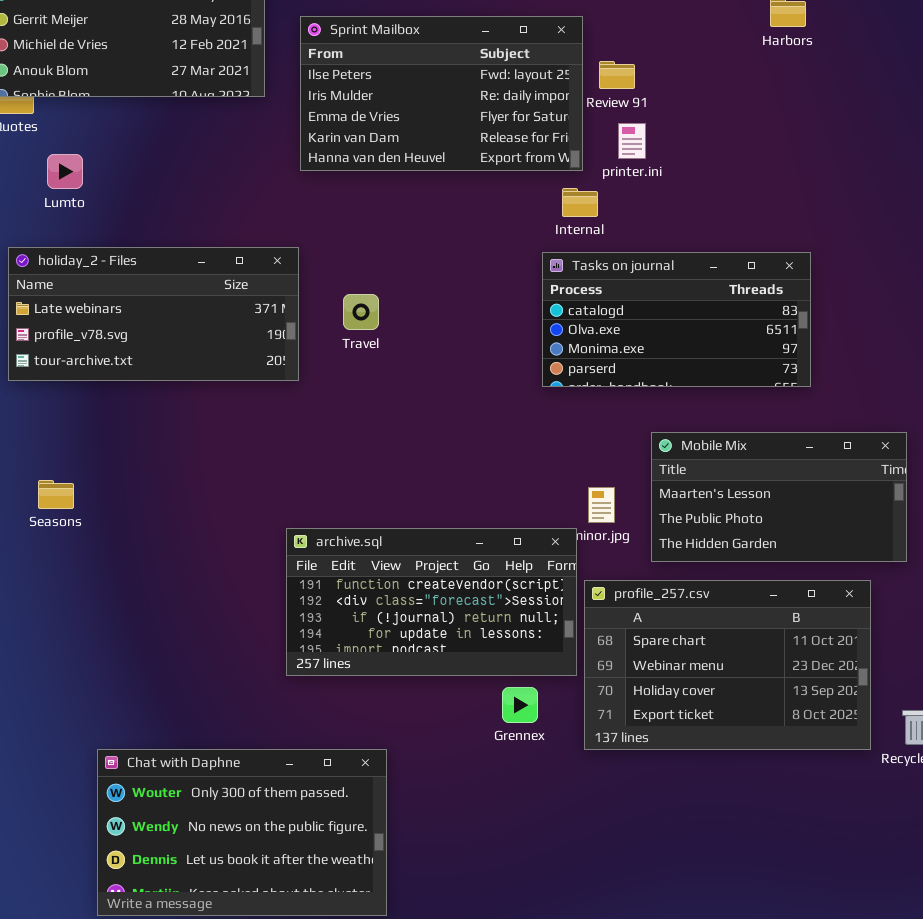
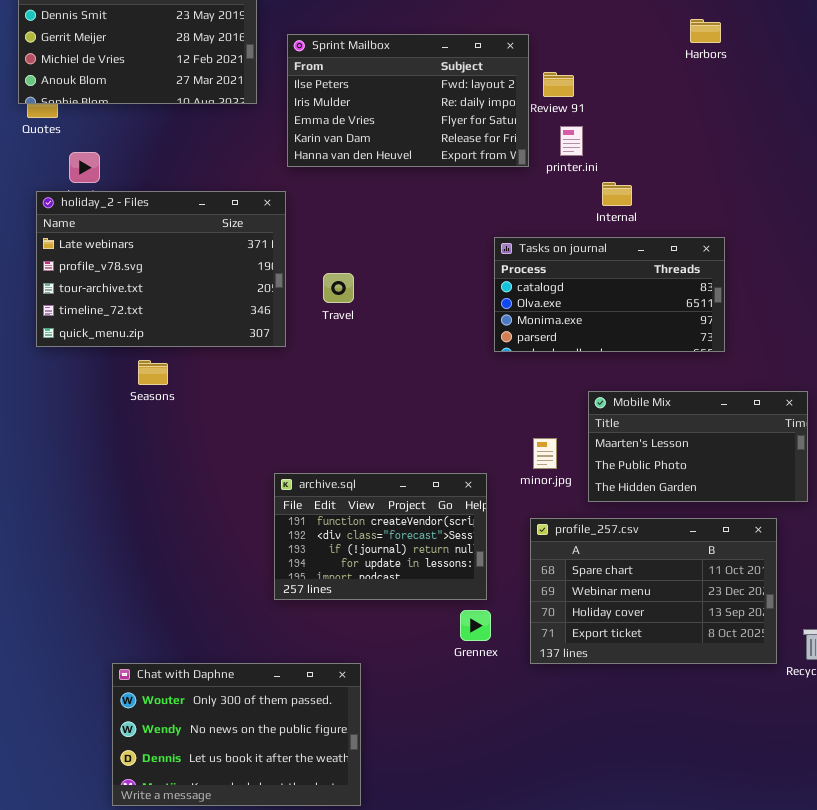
Internal: [562,188,598,217] -> [602,182,632,206], moved
holiday_2 - Files: [8,247,299,381] -> [36,191,286,347], resized
Seasons: [38,480,74,509] -> [138,360,168,385], moved
archive.sql: [286,528,577,676] -> [274,473,487,600], resized

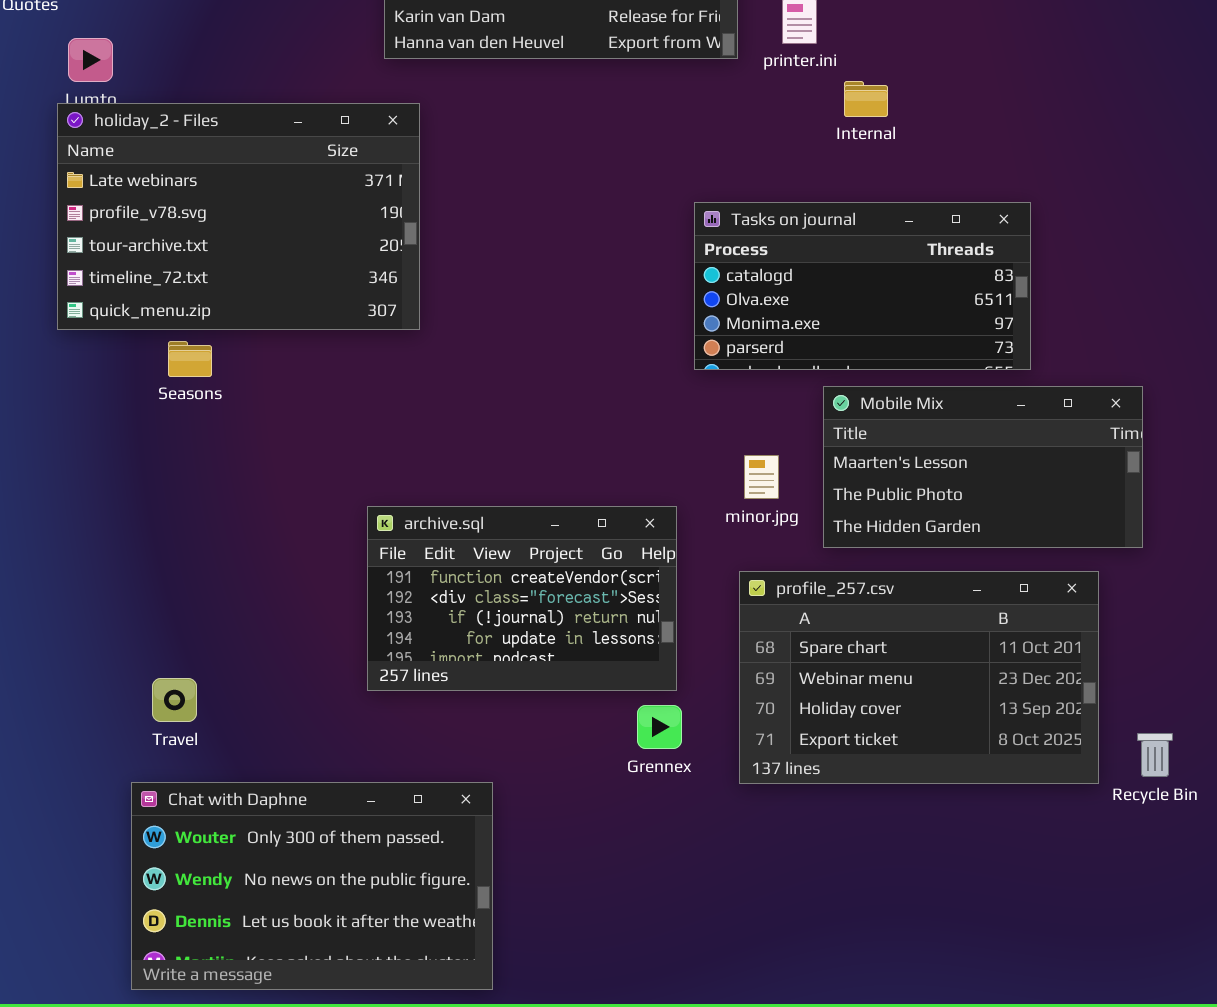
holiday_2 - Files: [36,191,286,347] -> [57,103,420,330], moved
Tasks on journal: [494,237,725,352] -> [694,202,1031,370], moved
Travel: [323,273,354,303] -> [152,678,197,722], moved

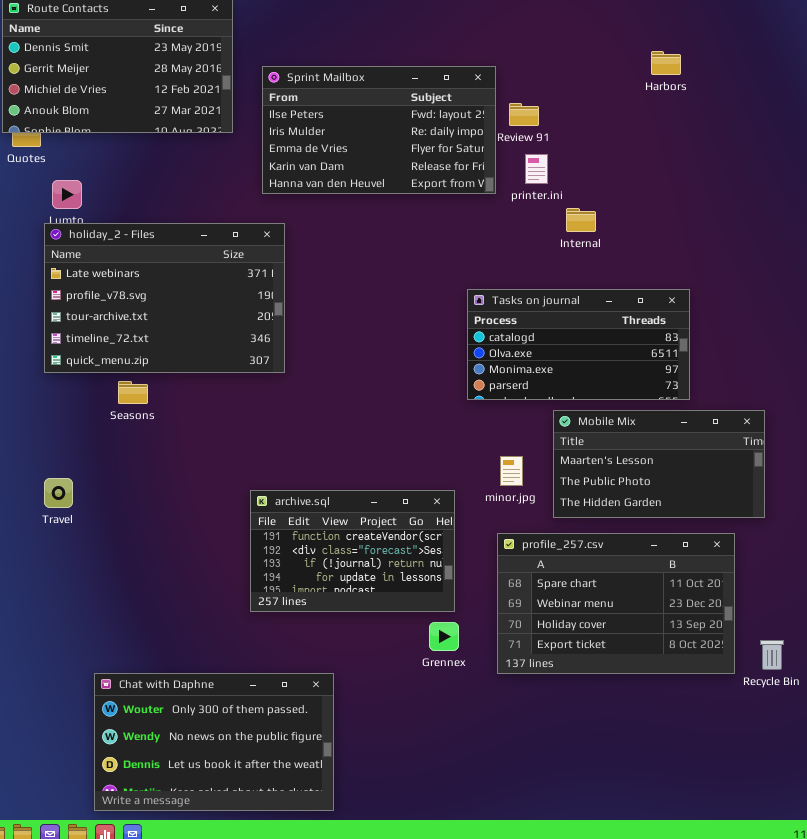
Travel: [152,678,197,722] -> [44,478,73,508], moved

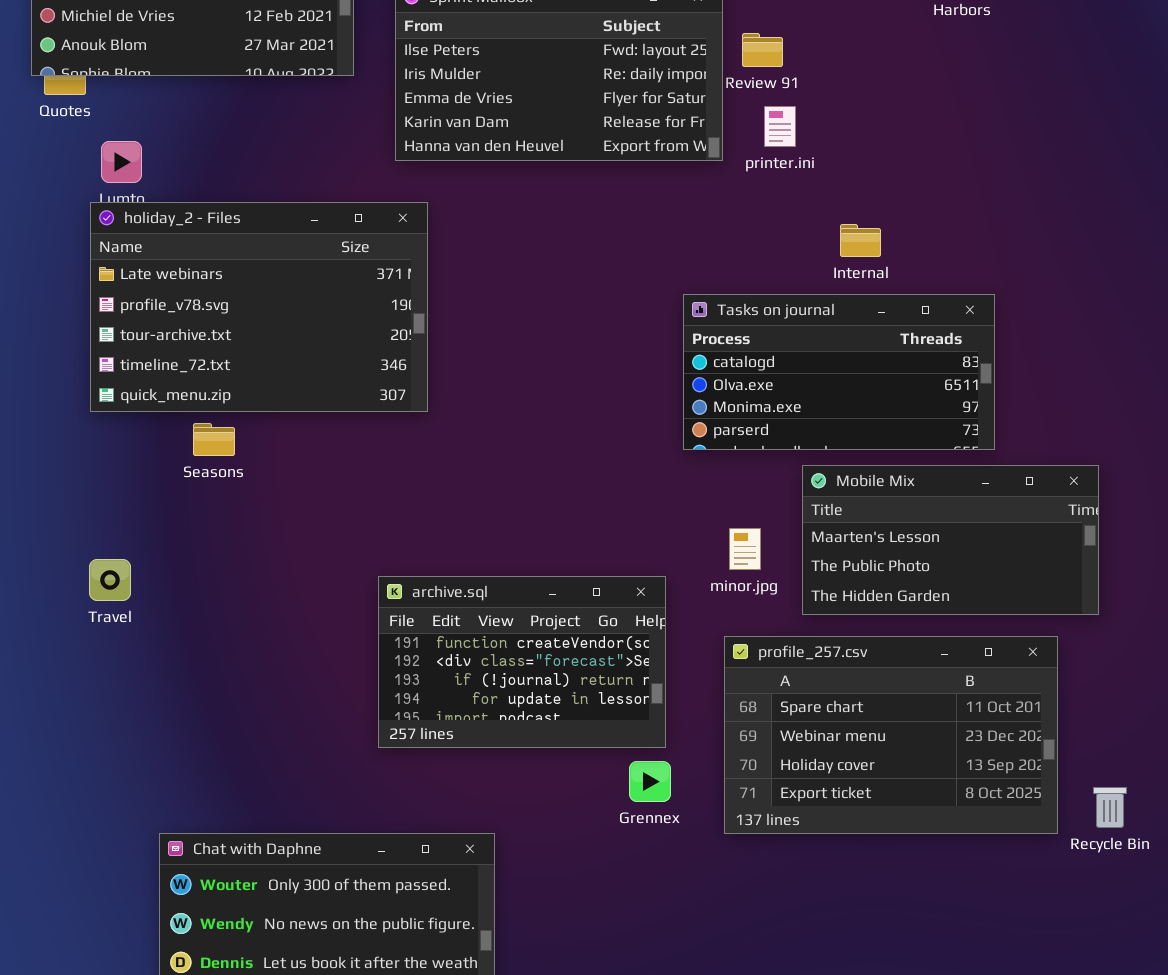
Internal: [566,208,596,232] -> [840,224,881,257], moved

